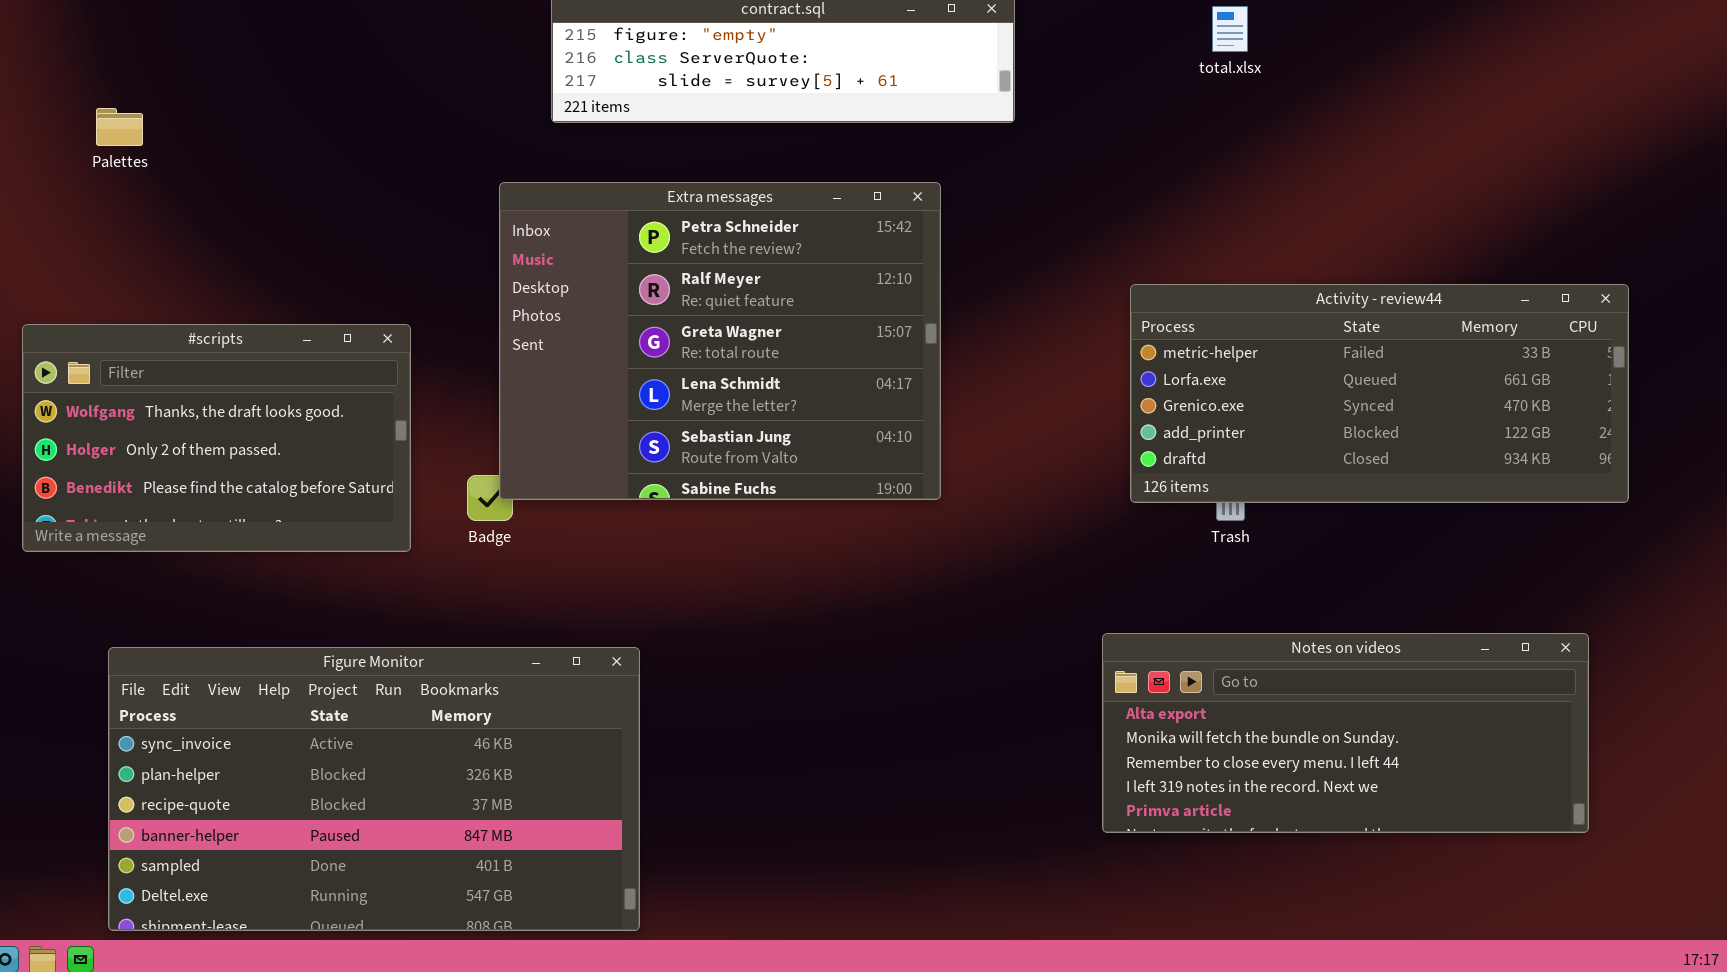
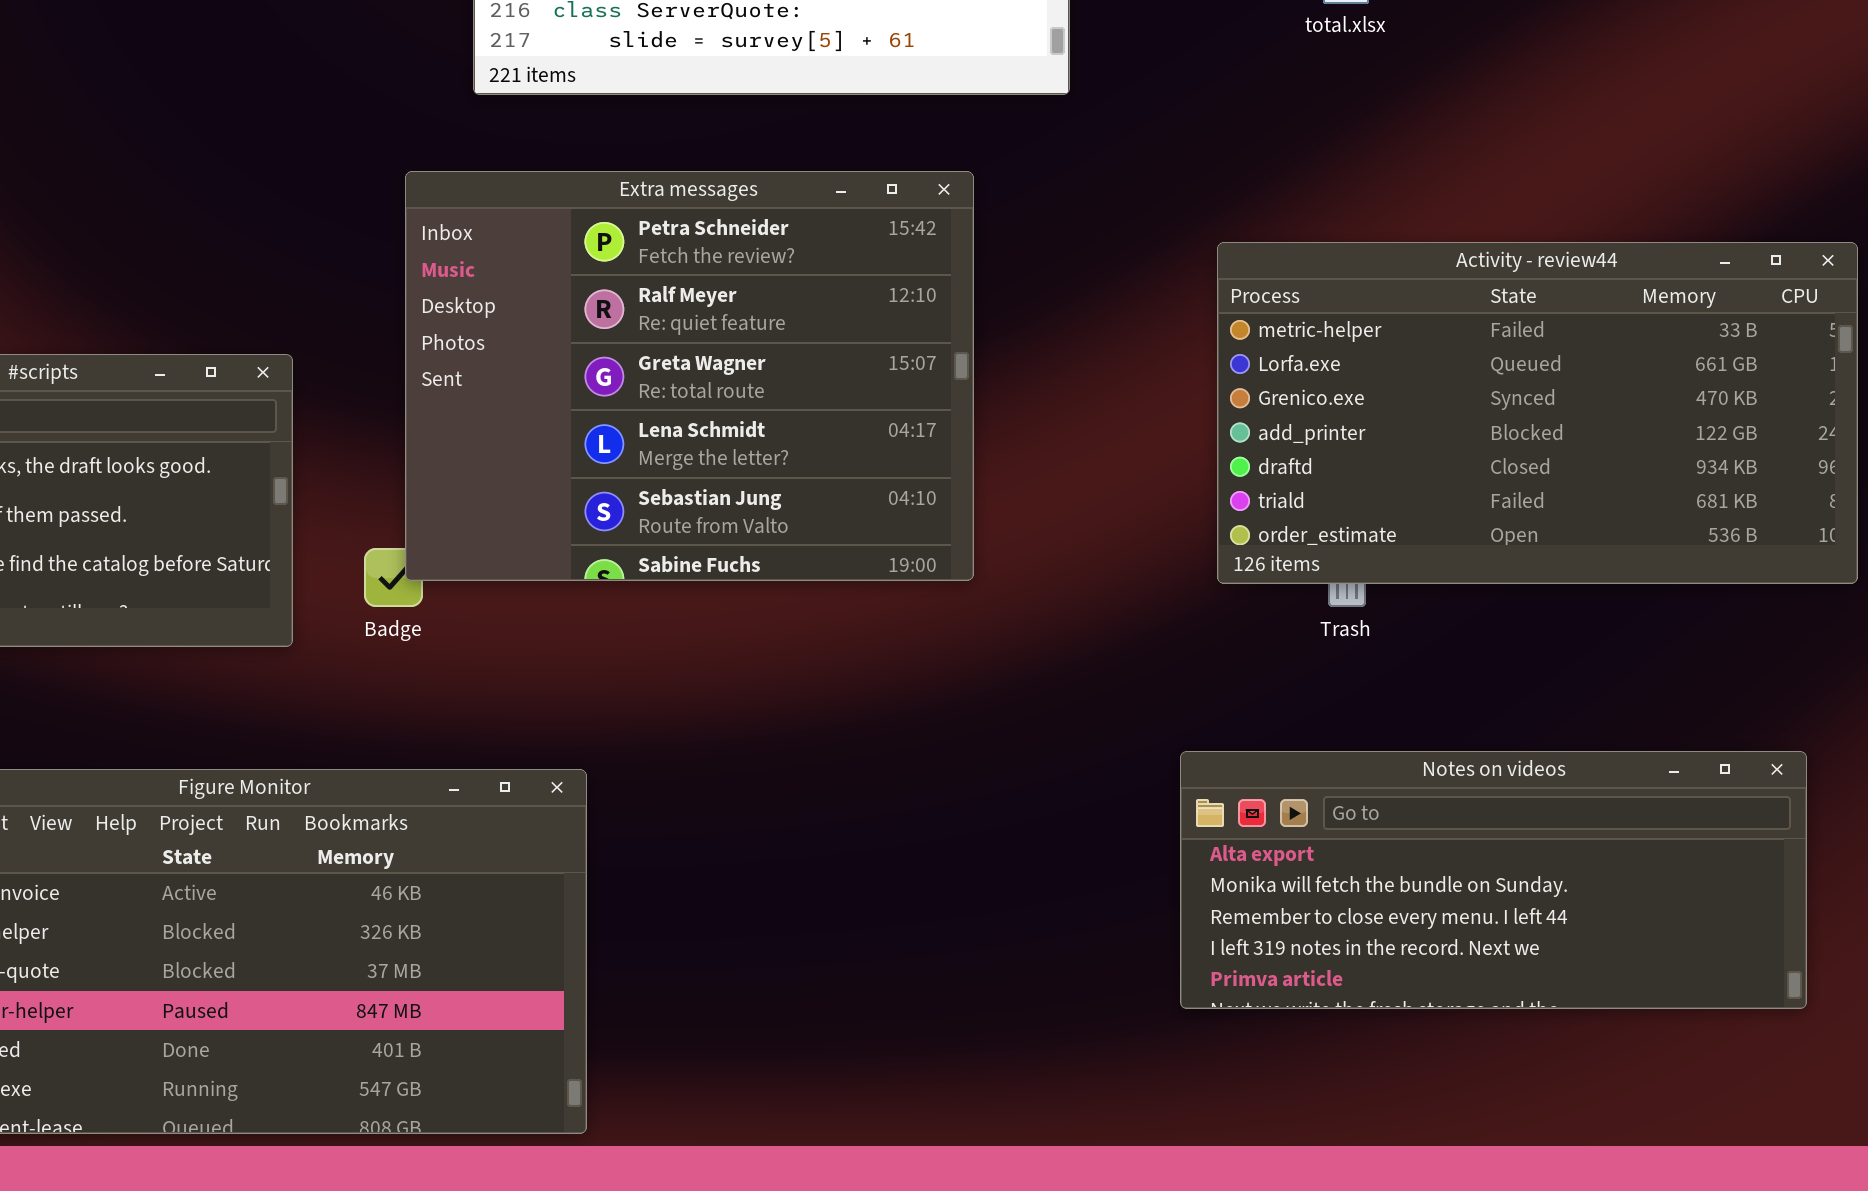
Activity - review44: [1130,284,1629,503] -> [1217,242,1858,584], resized

